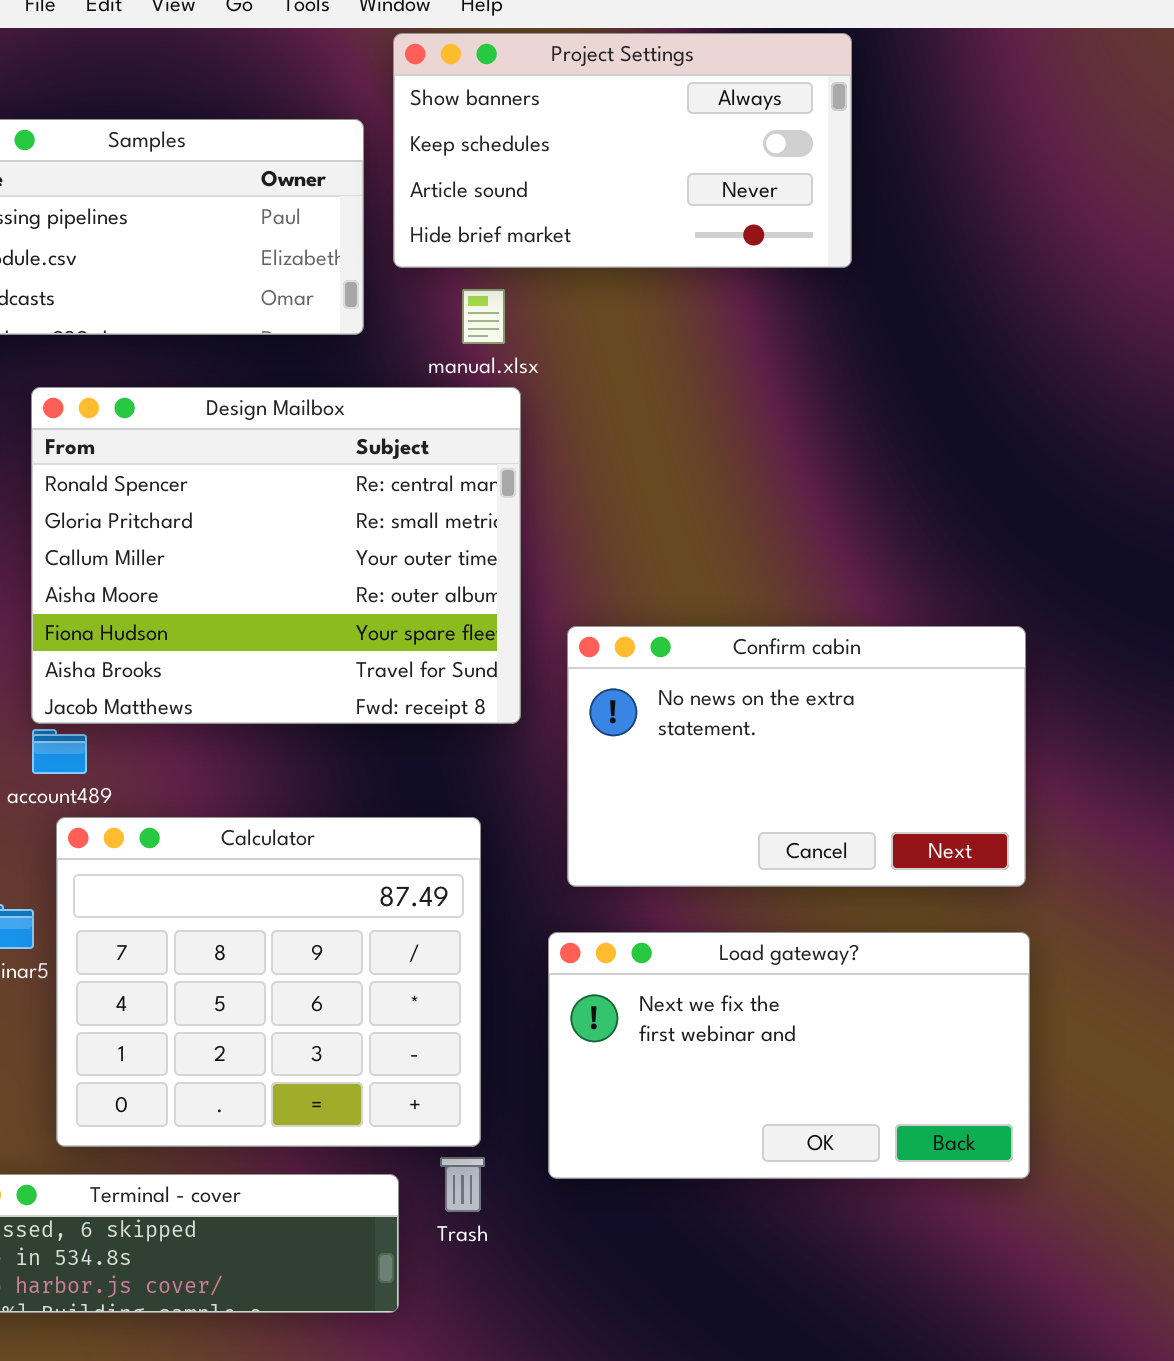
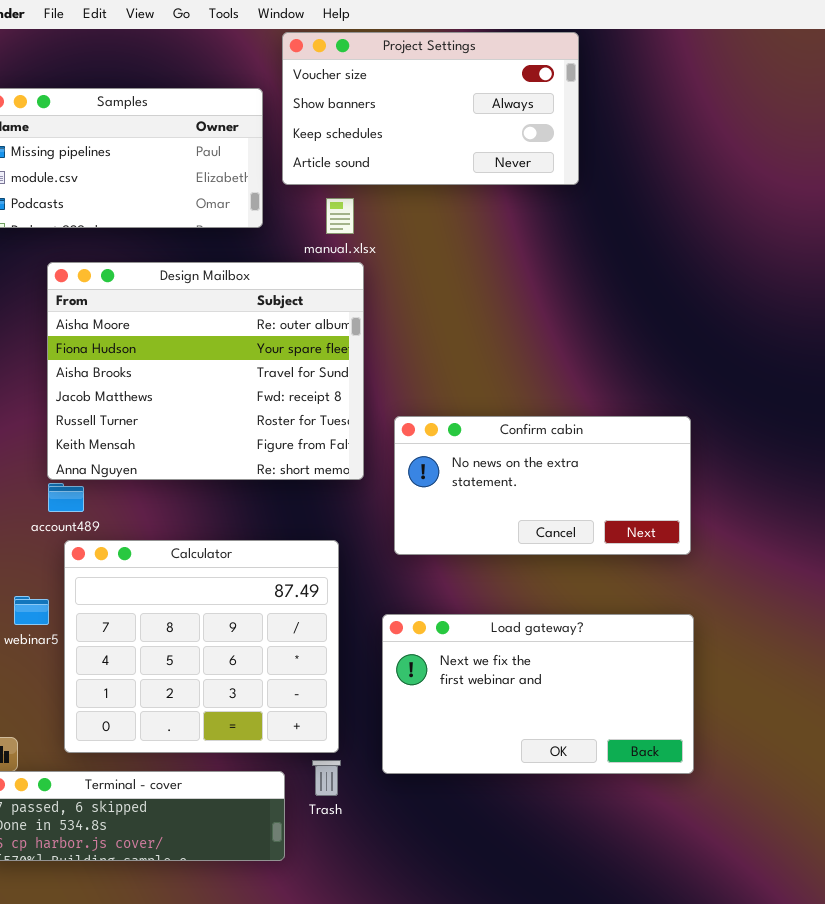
Project Settings: [393,33,852,268] -> [282,32,579,185], scrolled up 1 row
Design Mailbox: [31,387,521,724] -> [47,262,364,480], scrolled down 3 rows
Confirm cabin: [567,626,1026,887] -> [394,416,691,555], resized

